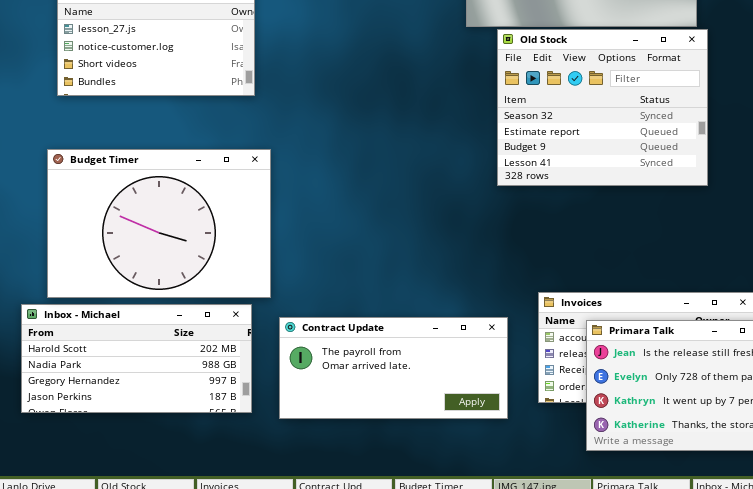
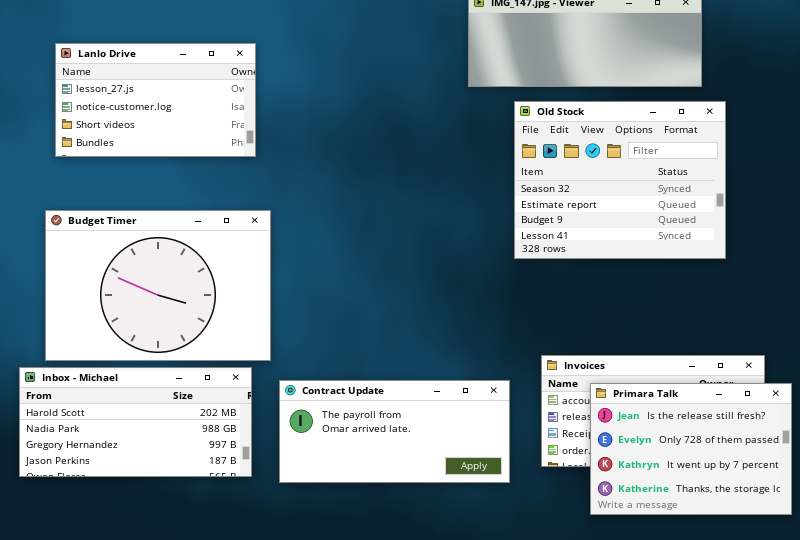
Old Stock: [497,29,708,186] -> [514,101,726,259], moved

